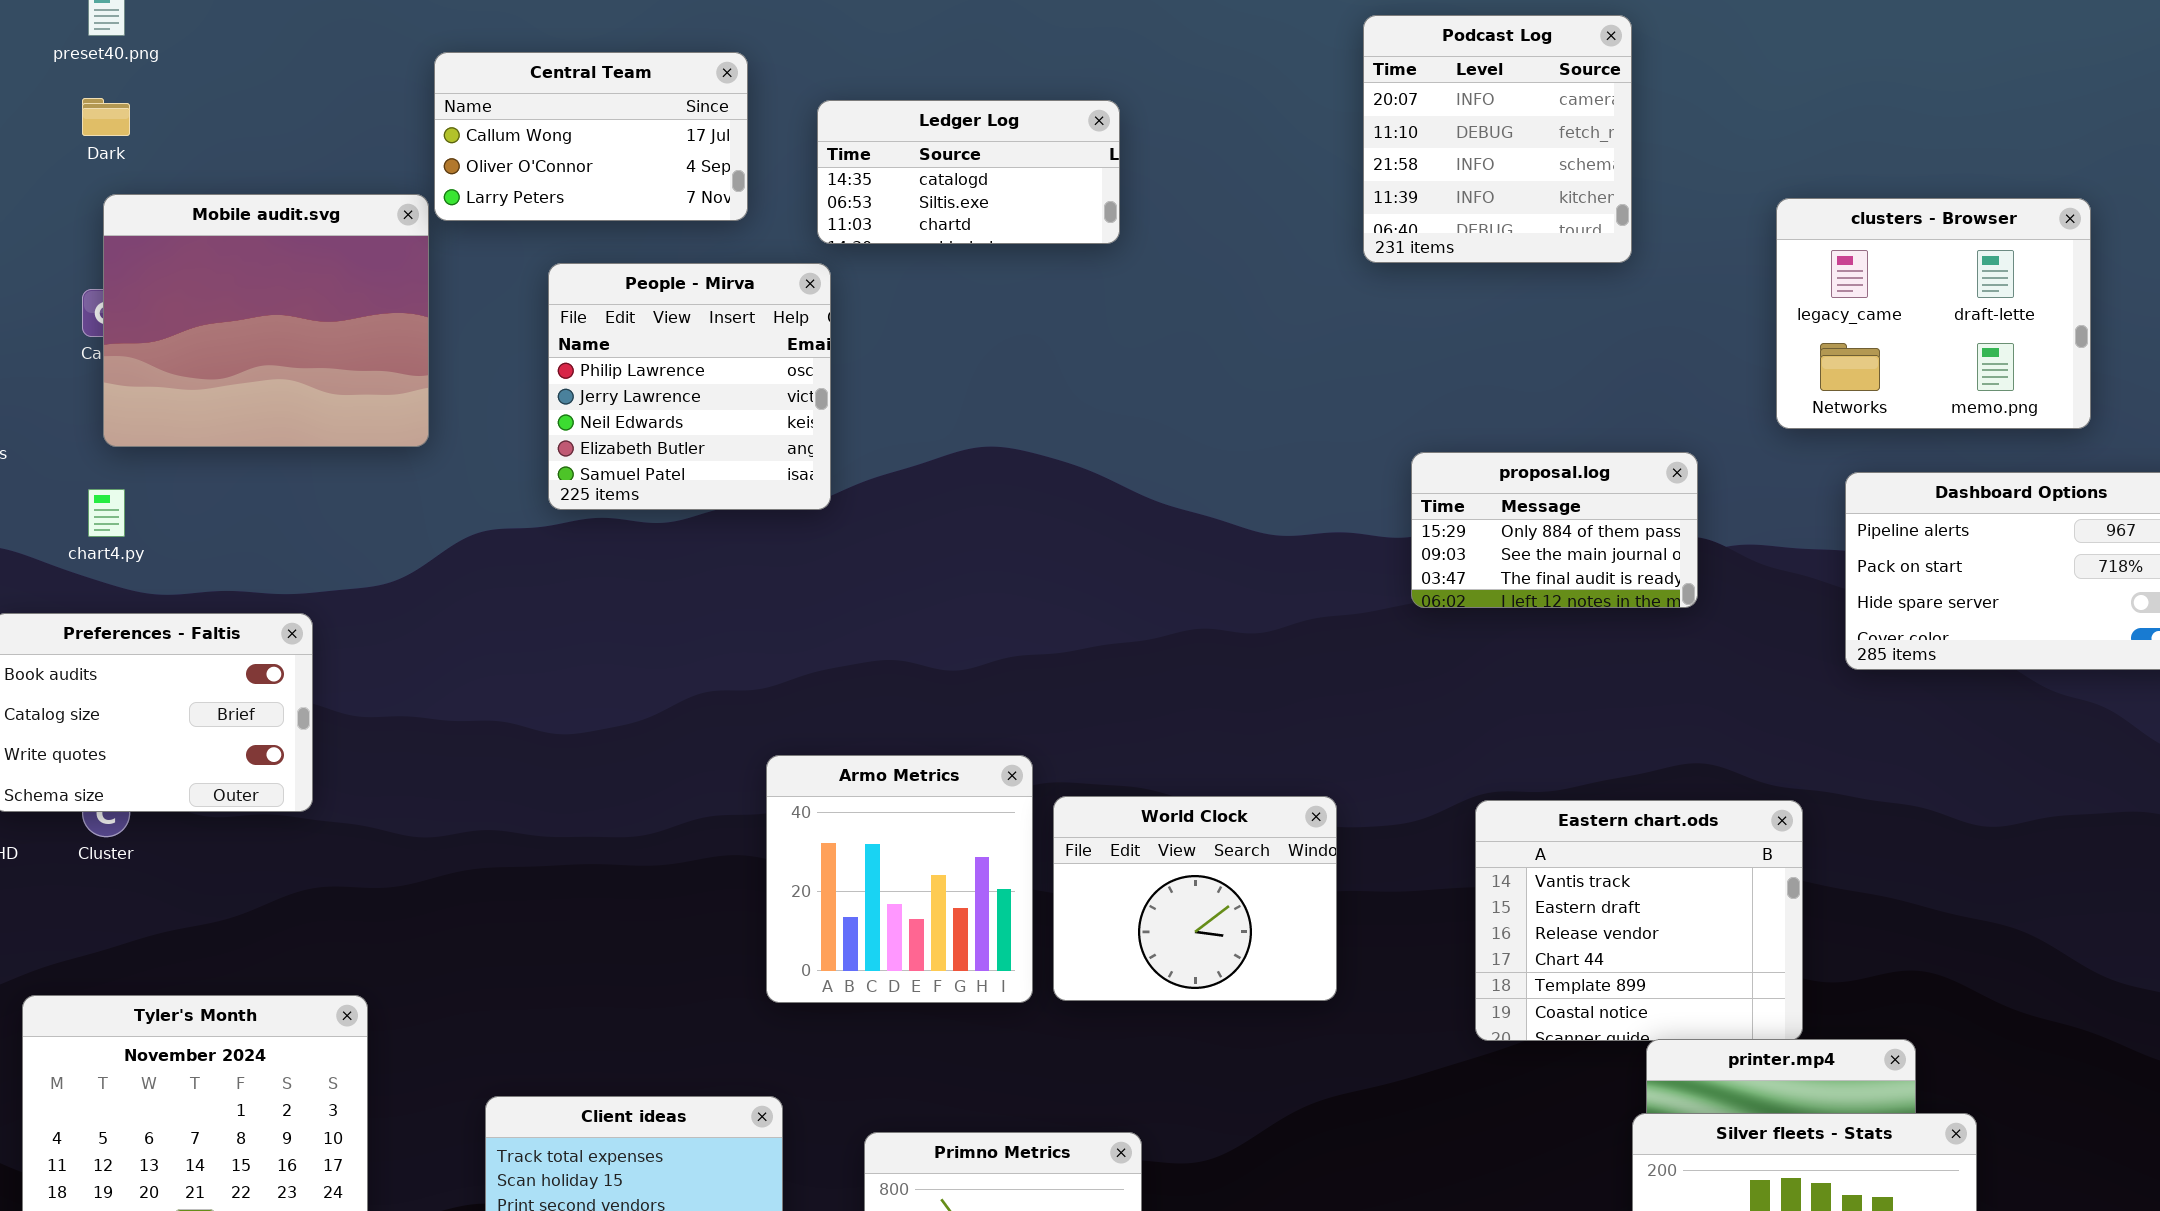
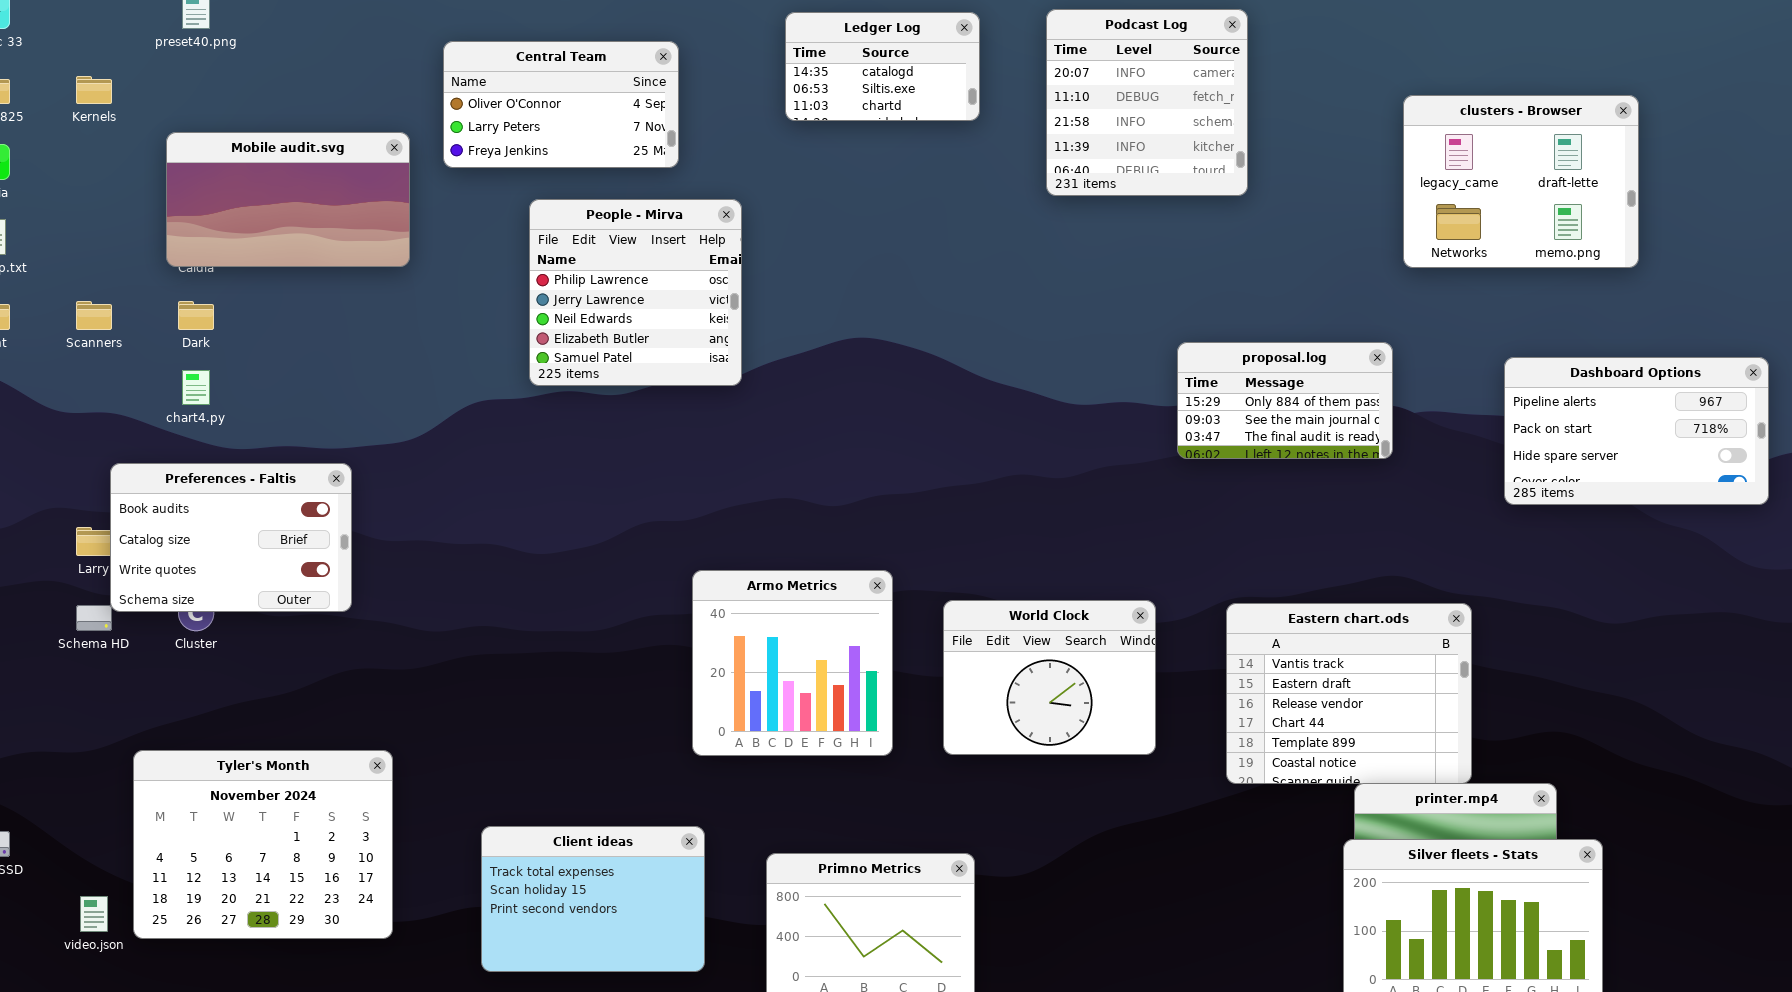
Podcast Log: [1363,15,1632,263] -> [1046,9,1248,196], moved
Central Team: [434,52,748,221] -> [443,41,679,168], scrolled down 1 row
Dark: [82,98,130,136] -> [178,301,214,330], moved
Ledger Log: [817,100,1120,244] -> [785,12,980,121], moved, resized
Mobile audit.svg: [103,194,429,447] -> [166,132,410,267], moved, resized
clusters - Browser: [1776,198,2091,429] -> [1403,95,1639,268], moved
World Clock: [1053,796,1337,1001] -> [943,600,1156,755], moved

